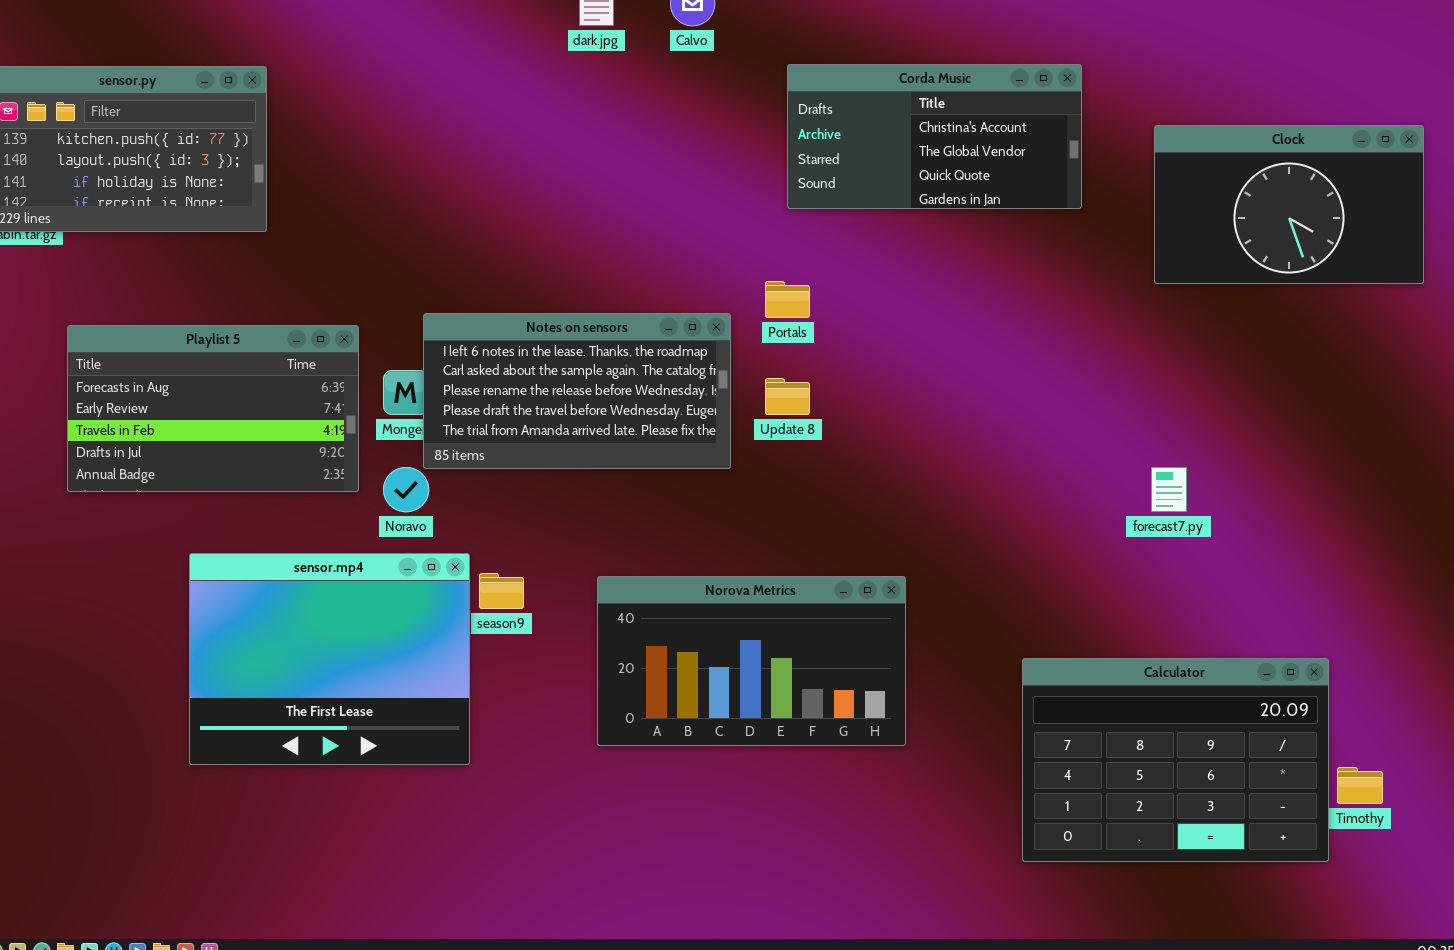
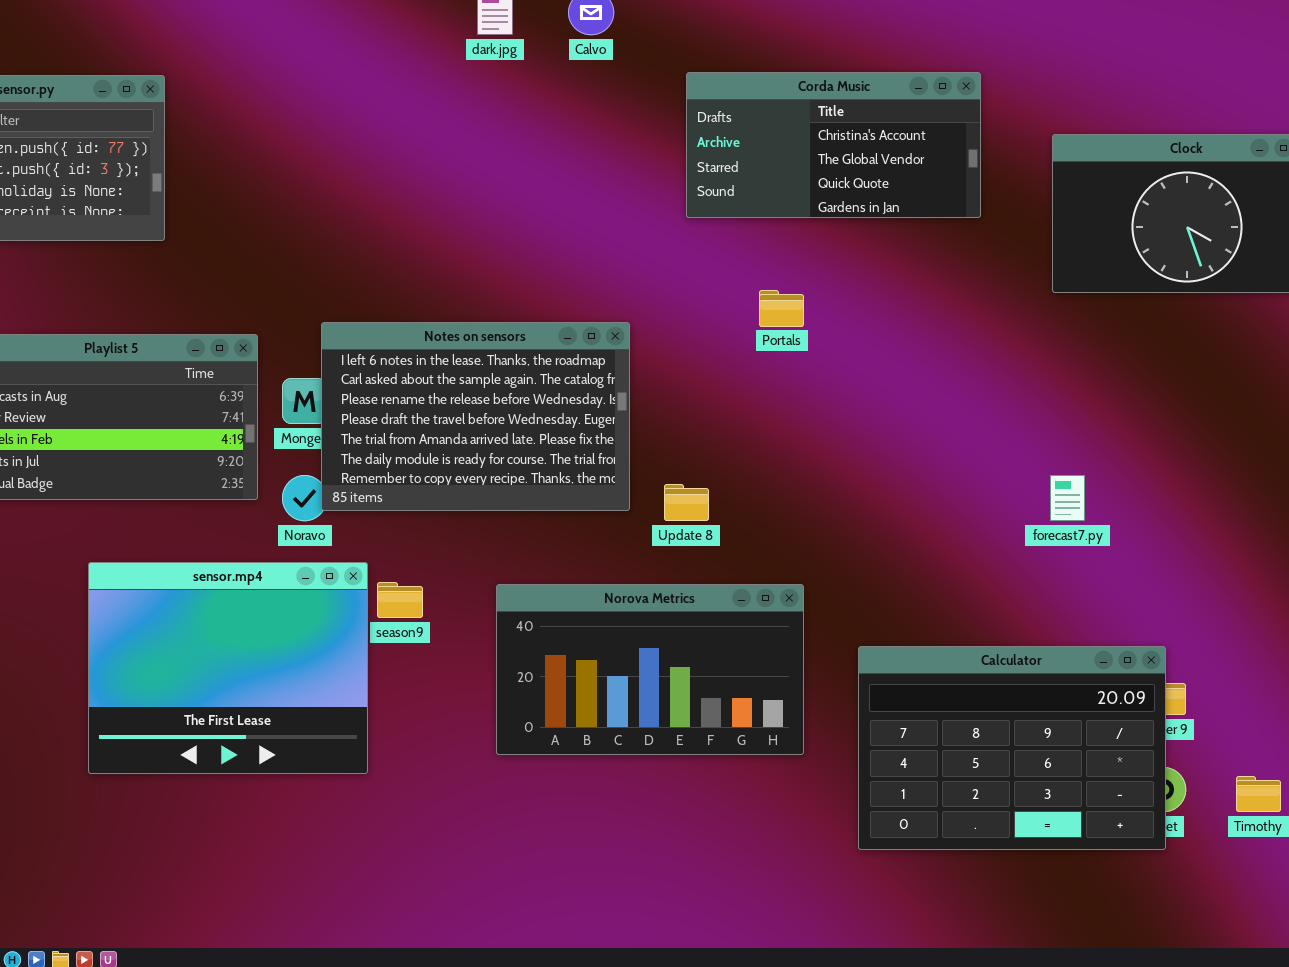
Portals: [765,281,810,318] -> [759,290,804,327], moved
Notes on sensors: [423,313,731,469] -> [321,322,630,511], resized
Update 8: [765,378,810,415] -> [664,484,709,521], moved
Calculator: [1022,658,1329,862] -> [858,646,1166,850], moved

